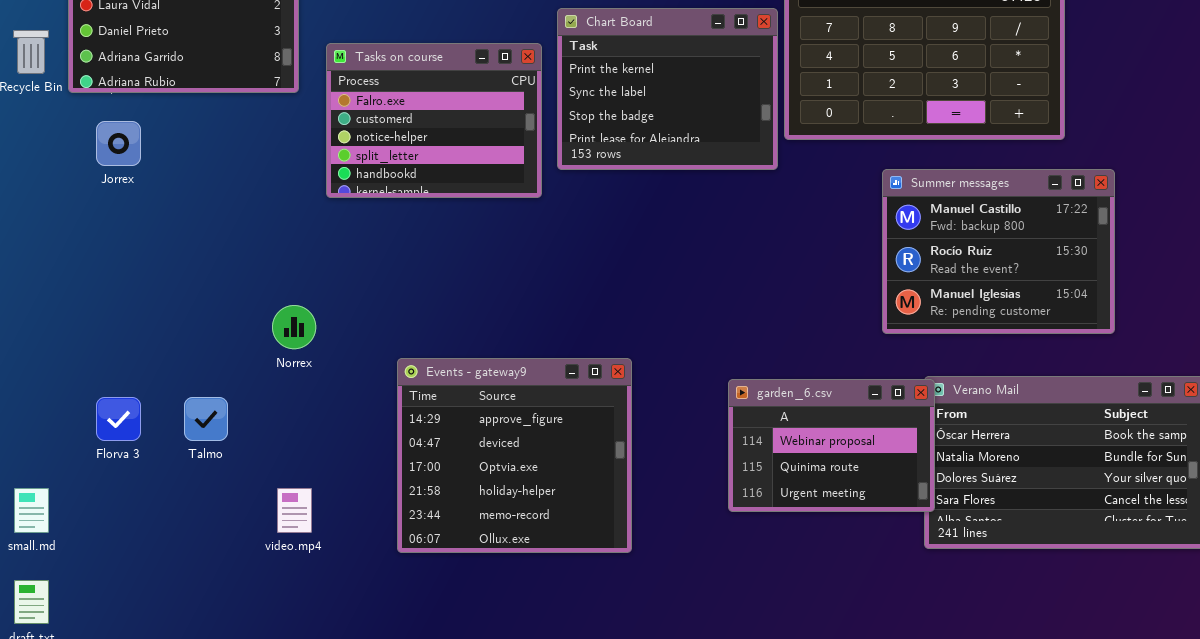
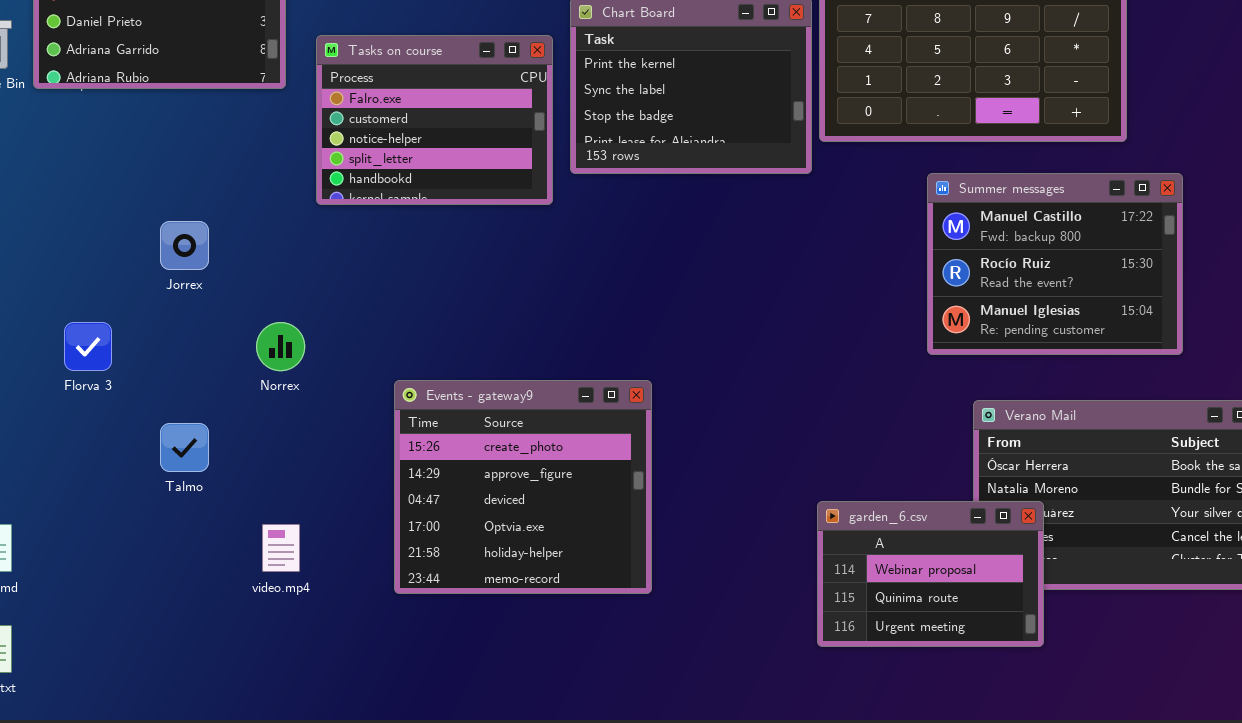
Jorrex: [96,121,141,166] -> [160,221,209,270], moved
Events - gateway9: [397,358,632,553] -> [394,380,652,594], scrolled up 1 row
garden_6.csv: [728,379,935,512] -> [817,501,1044,647], moved
Florva 3: [96,397,141,441] -> [64,322,112,371], moved

